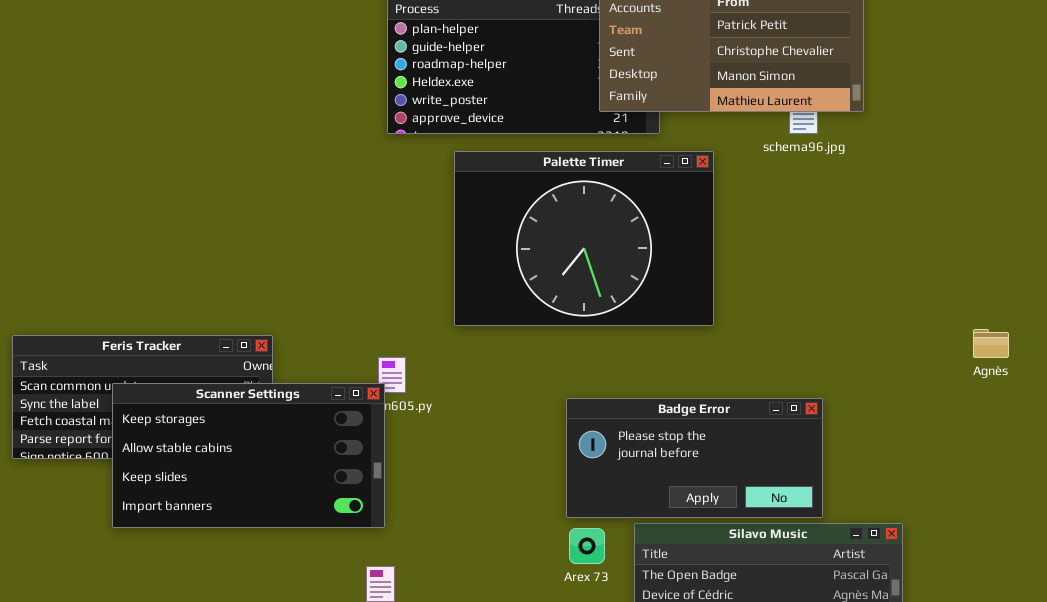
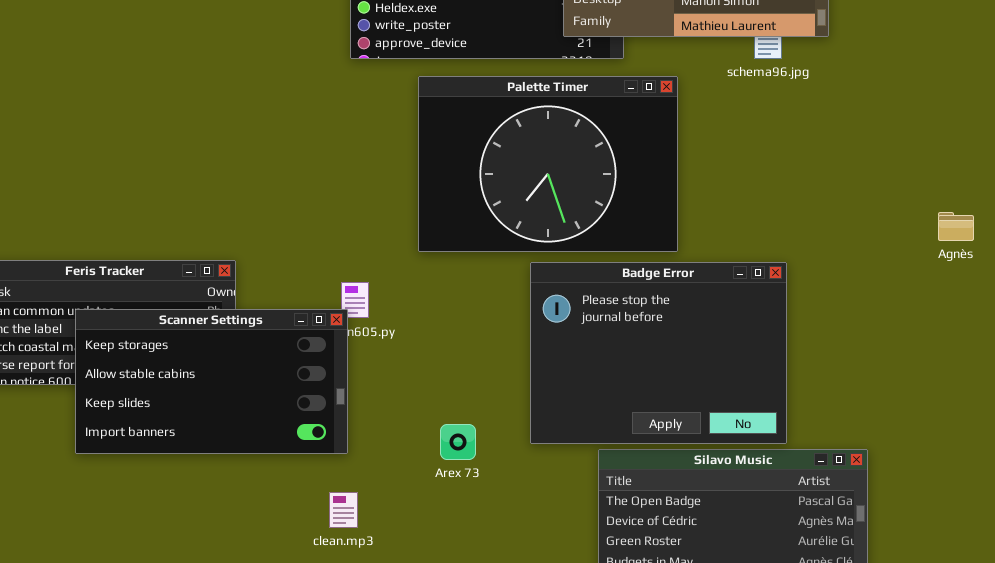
Agnès: [973,329,1009,358] -> [938,212,974,241], moved
Badge Error: [566,398,823,518] -> [530,262,787,444], resized
Arex 73: [569,528,605,564] -> [440,424,476,460], moved

